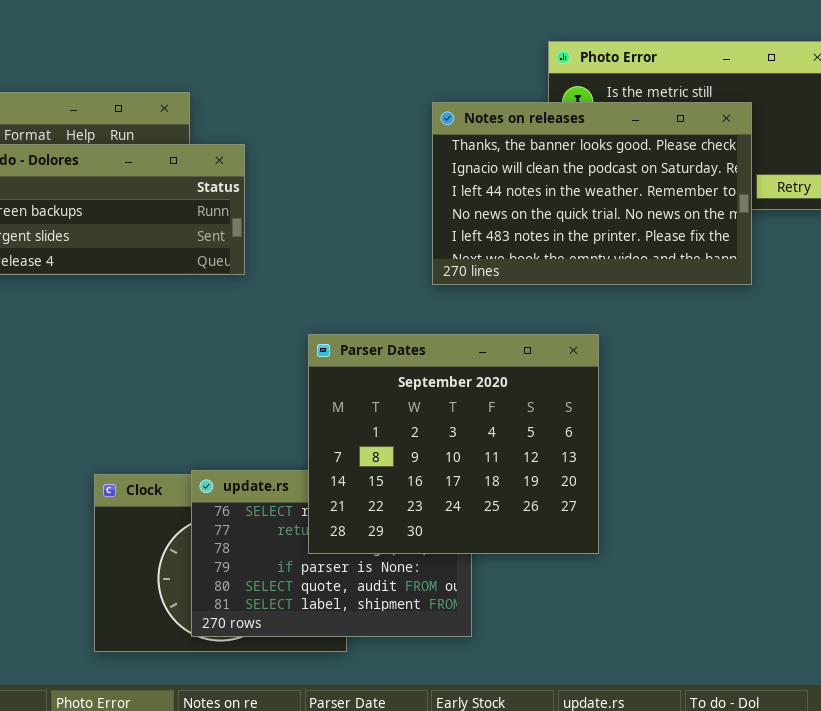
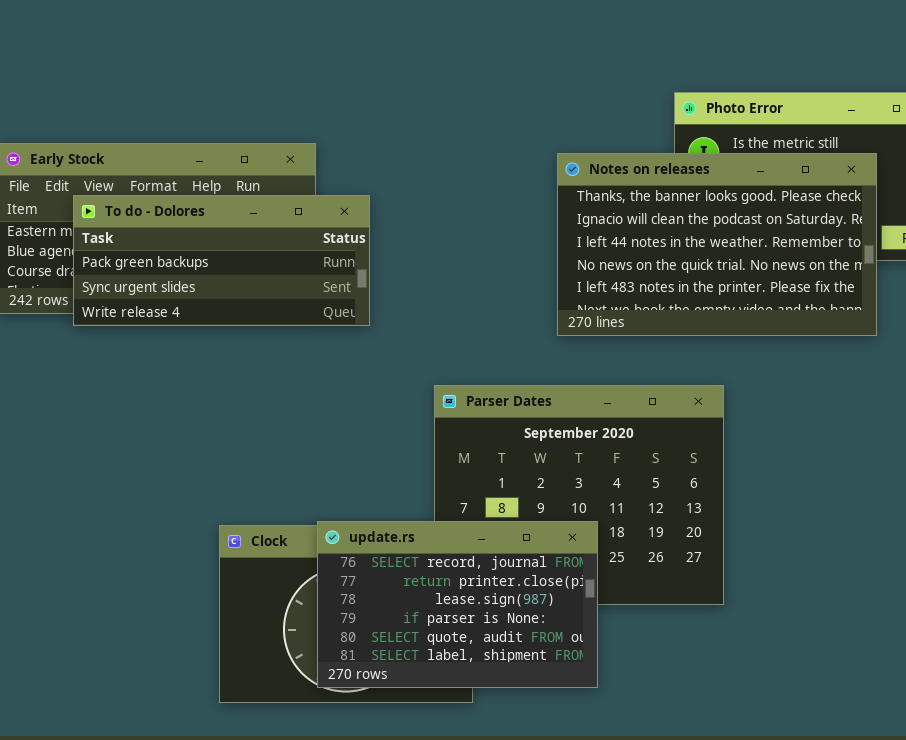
update.rs: [191,470,472,637] -> [317,521,598,688], raised

